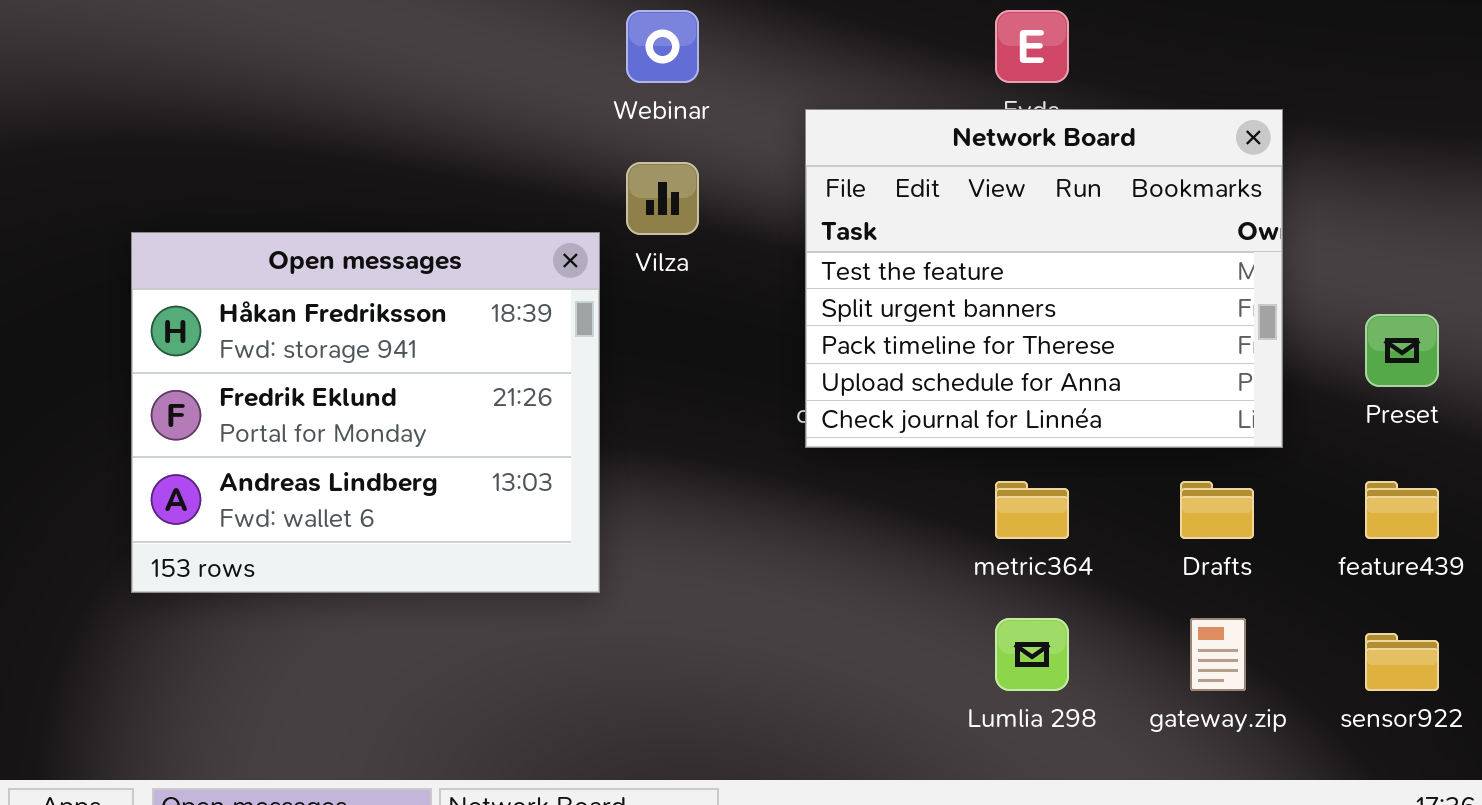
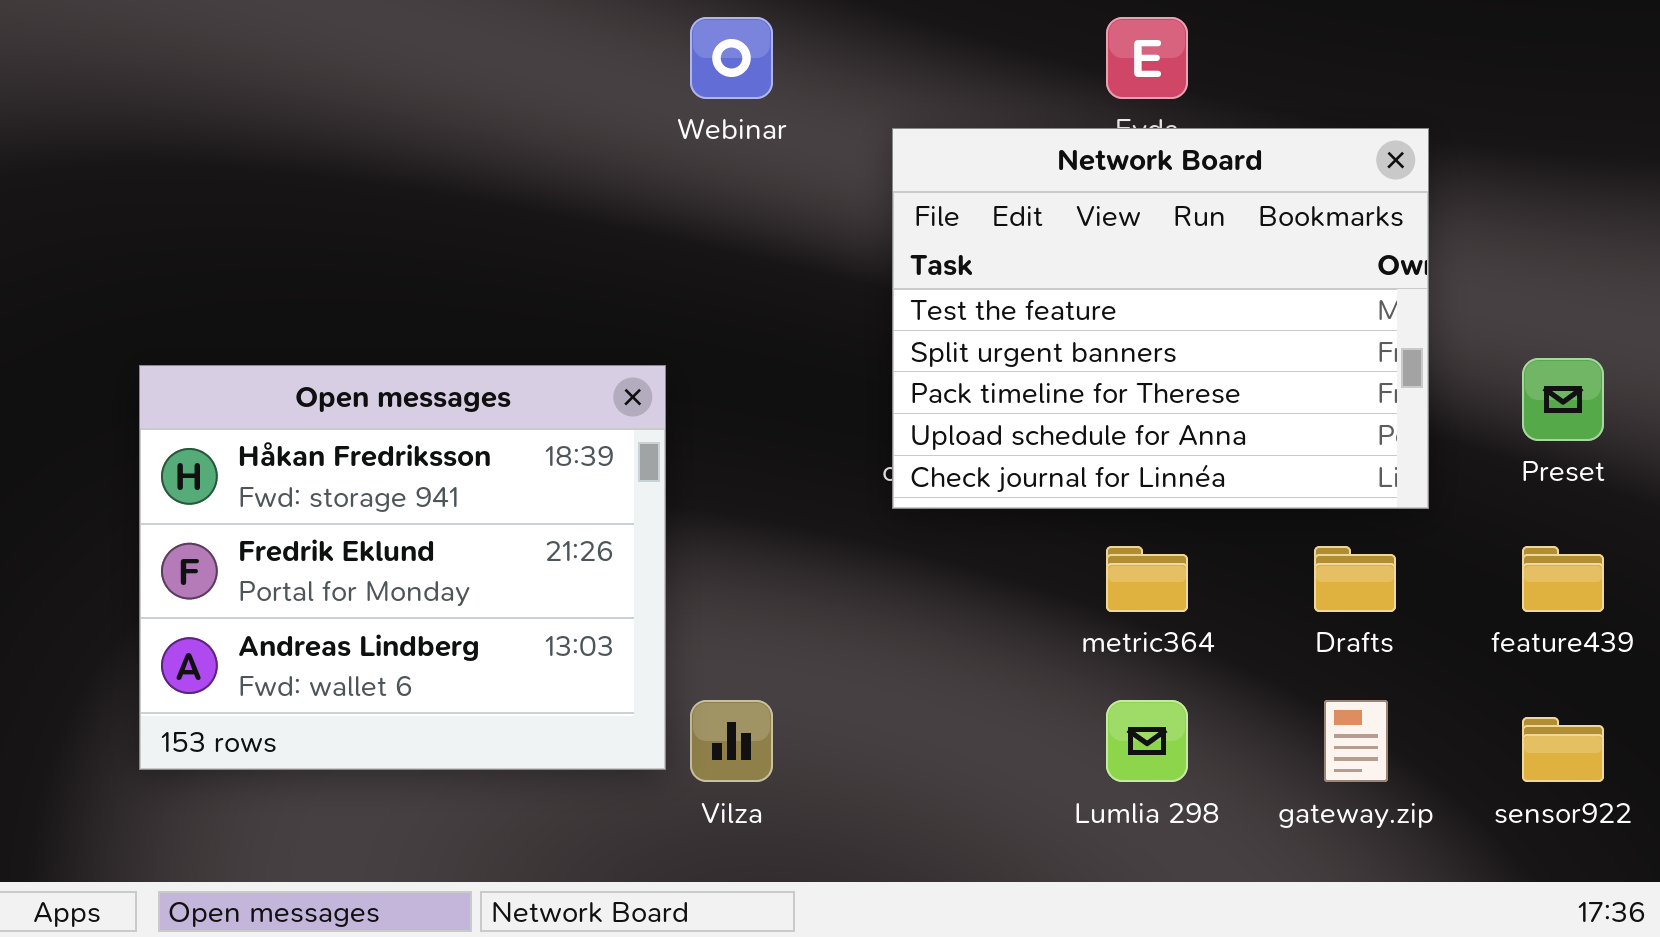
Vilza: [626,162,699,235] -> [690,700,773,782], moved
Open messages: [131,232,600,593] -> [139,365,666,770], moved

